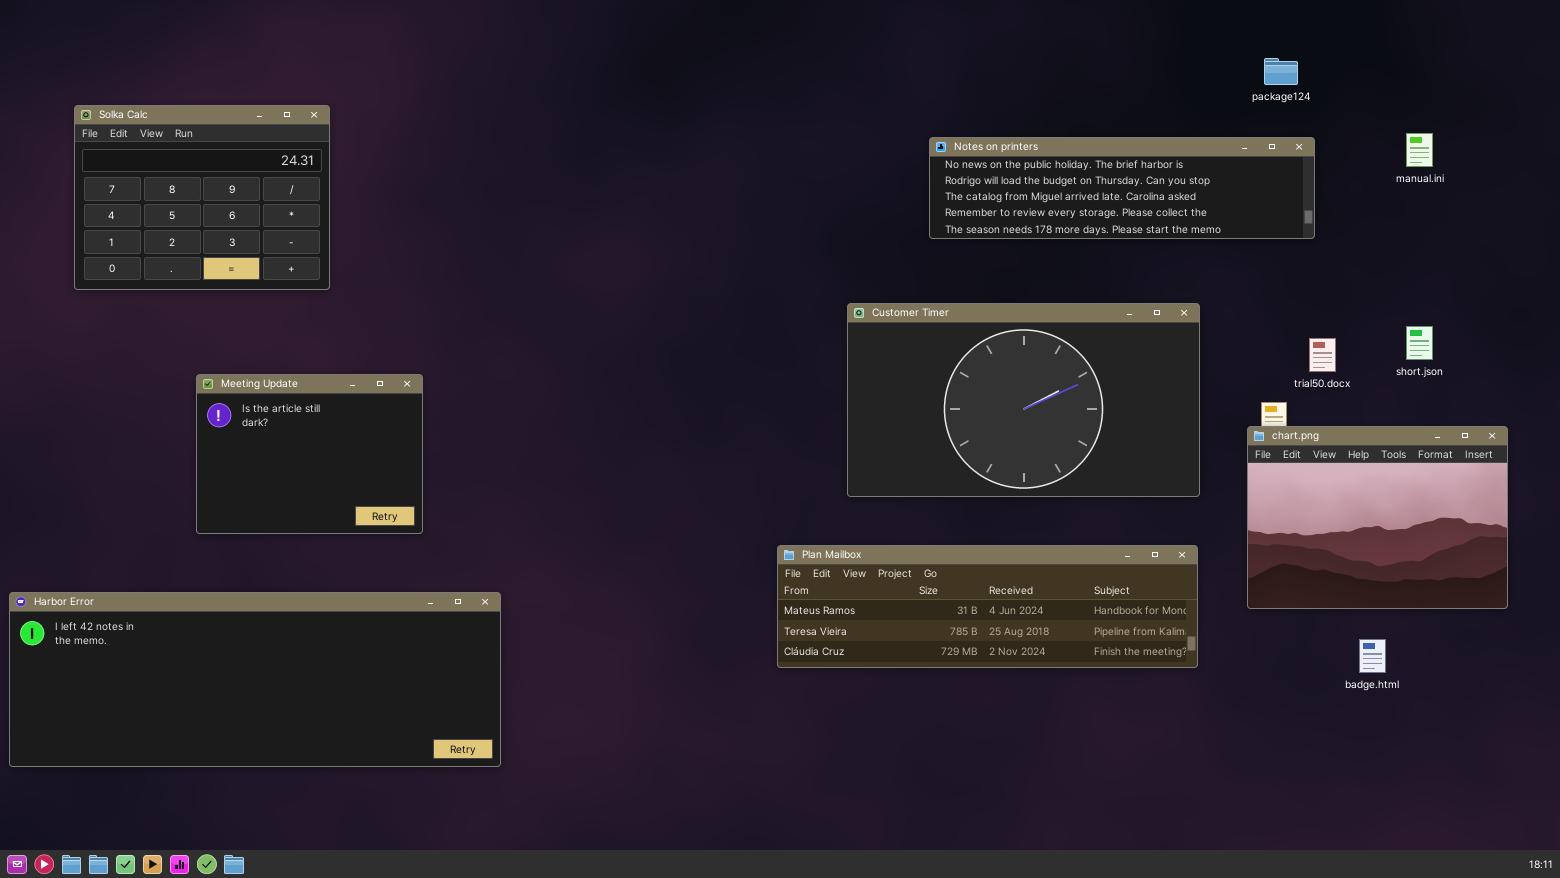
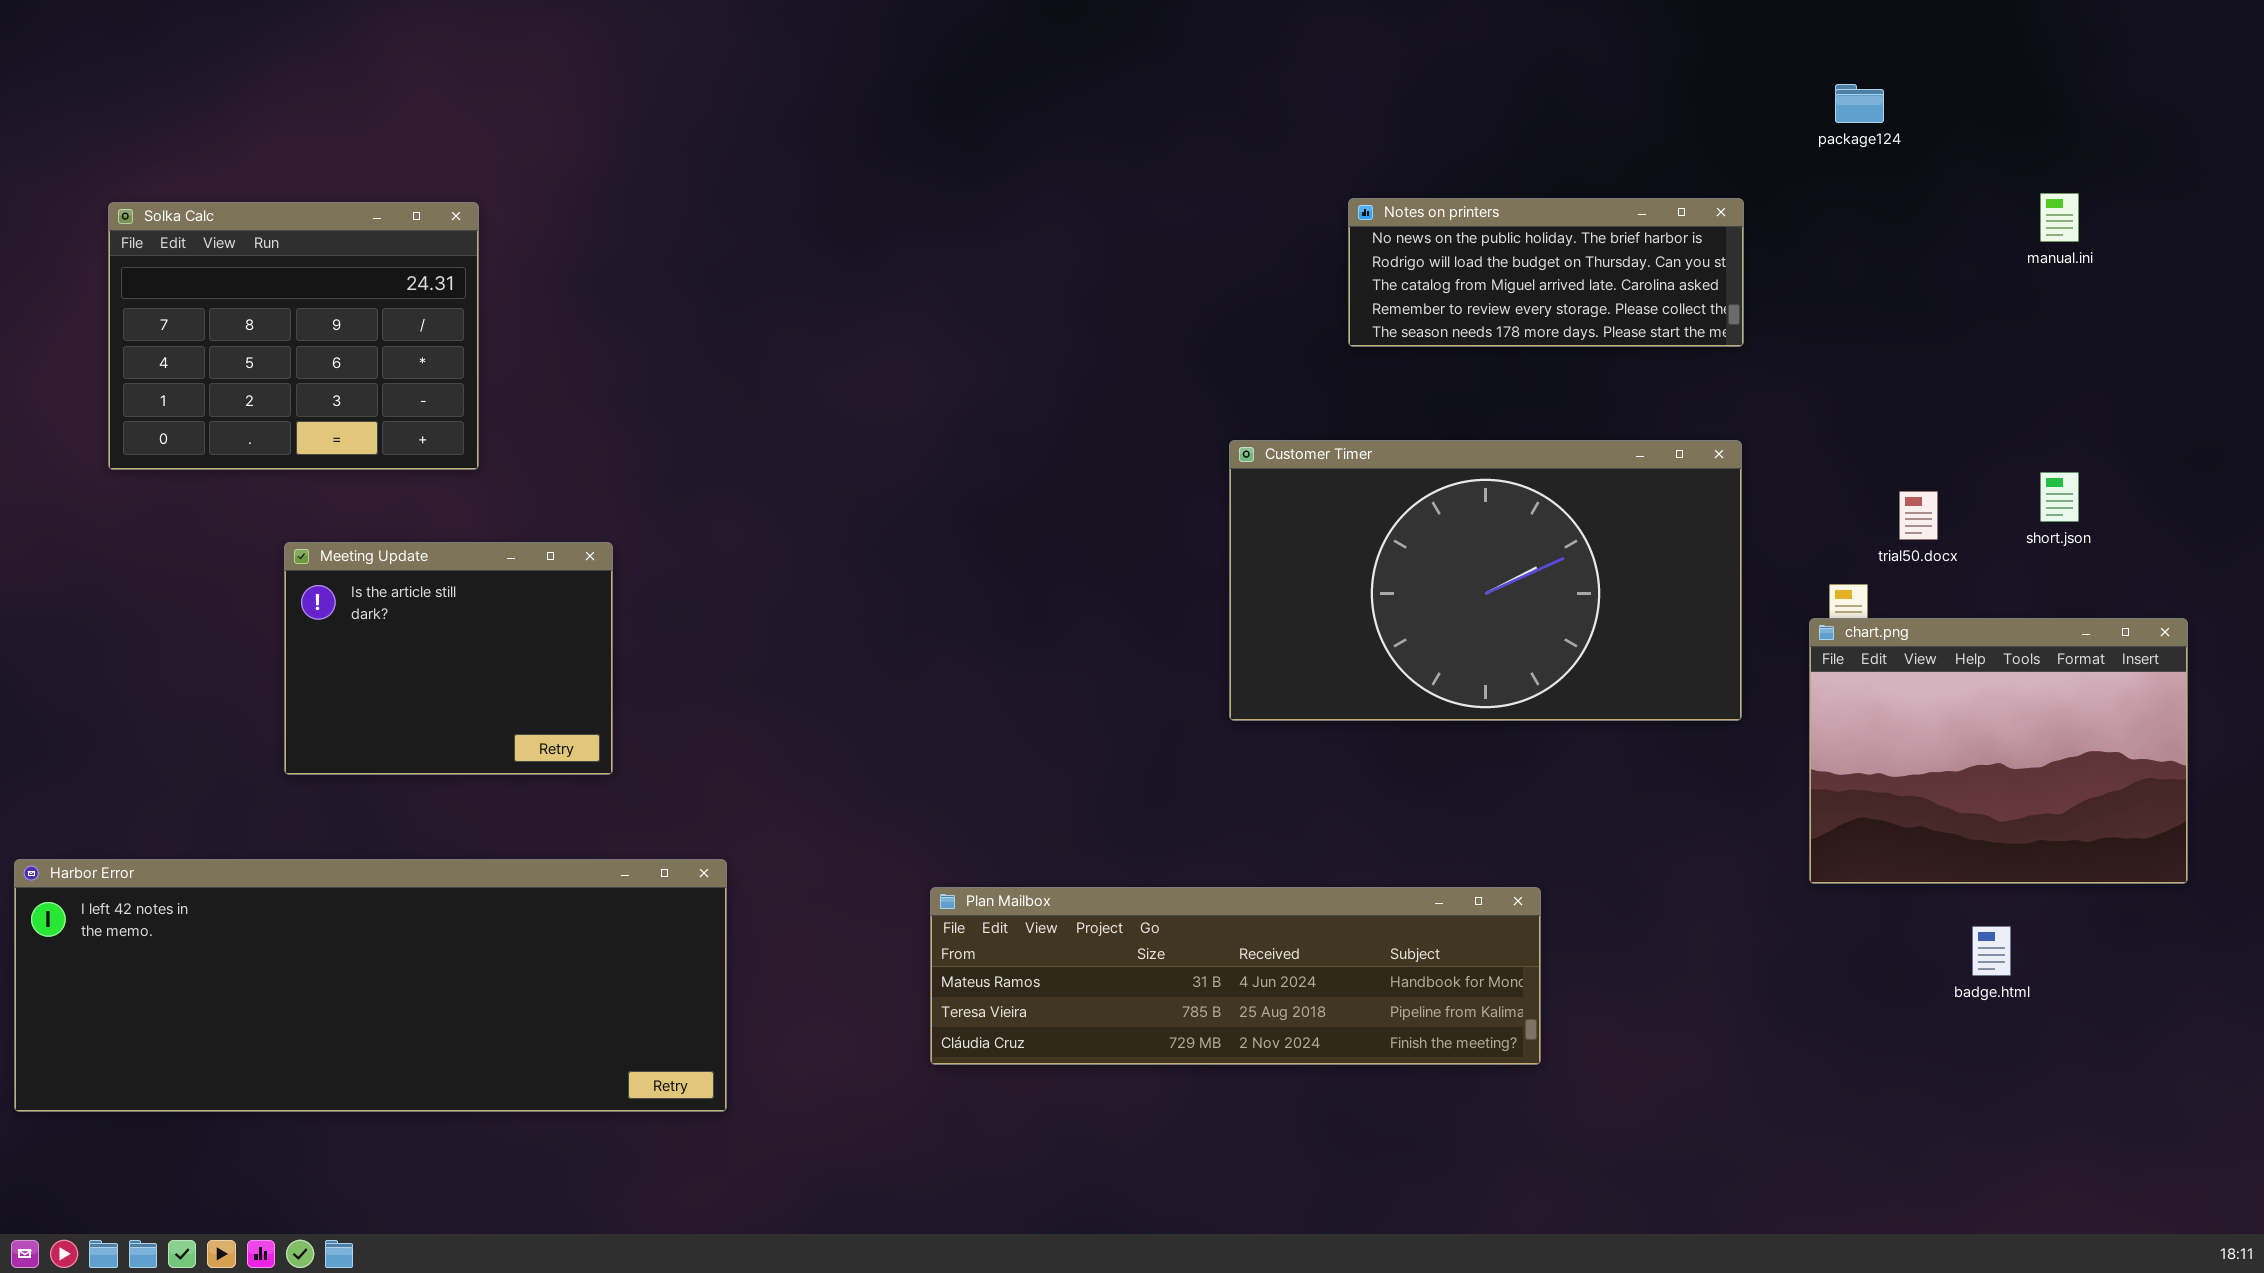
Solka Calc: [74,105,330,290] -> [108,202,479,470], moved
Notes on printers: [929,137,1315,239] -> [1348,198,1744,347], resized
Plan Mailbox: [777,545,1198,668] -> [930,887,1541,1065], moved

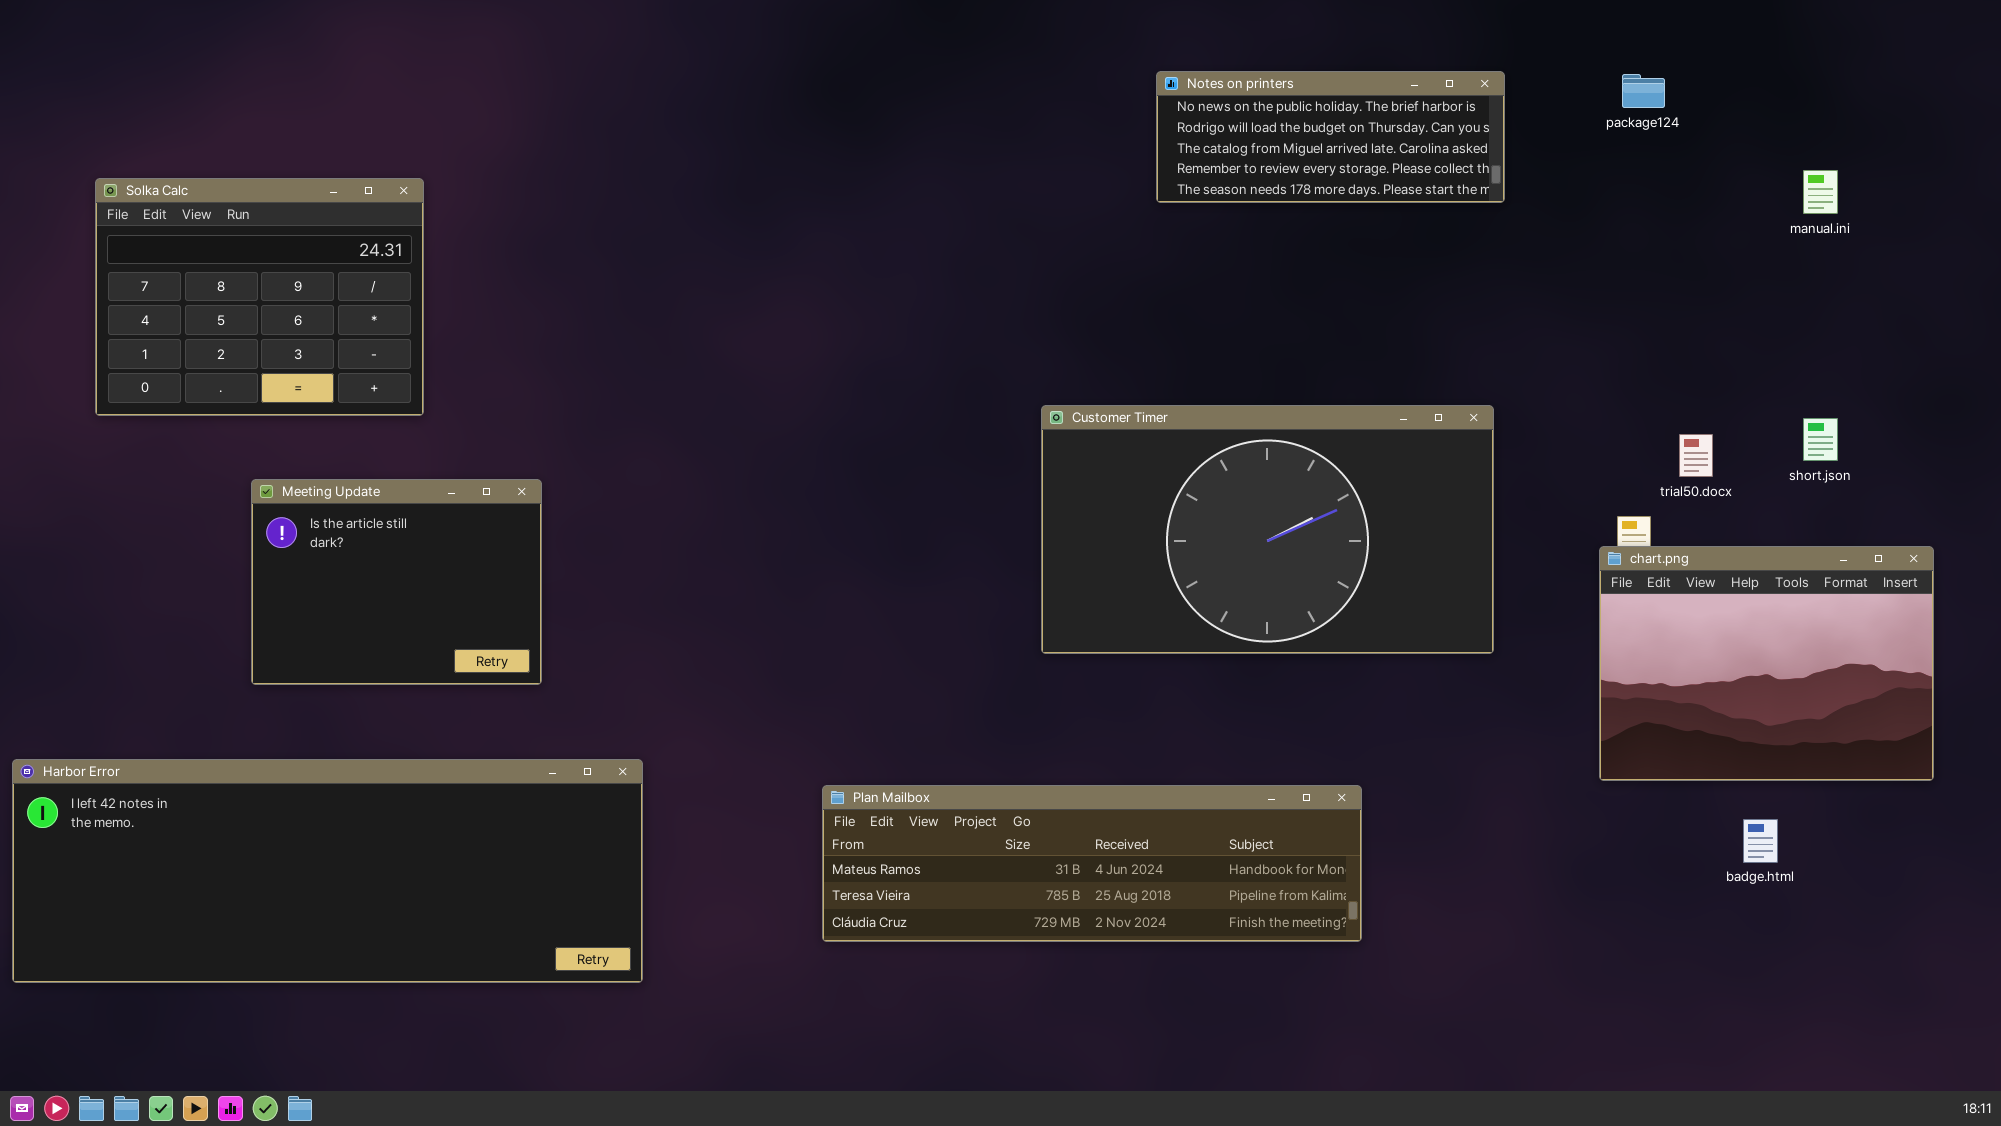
Notes on printers: [1348,198,1744,347] -> [1156,71,1505,203], moved
Customer Timer: [1229,440,1742,721] -> [1041,405,1494,654], moved

